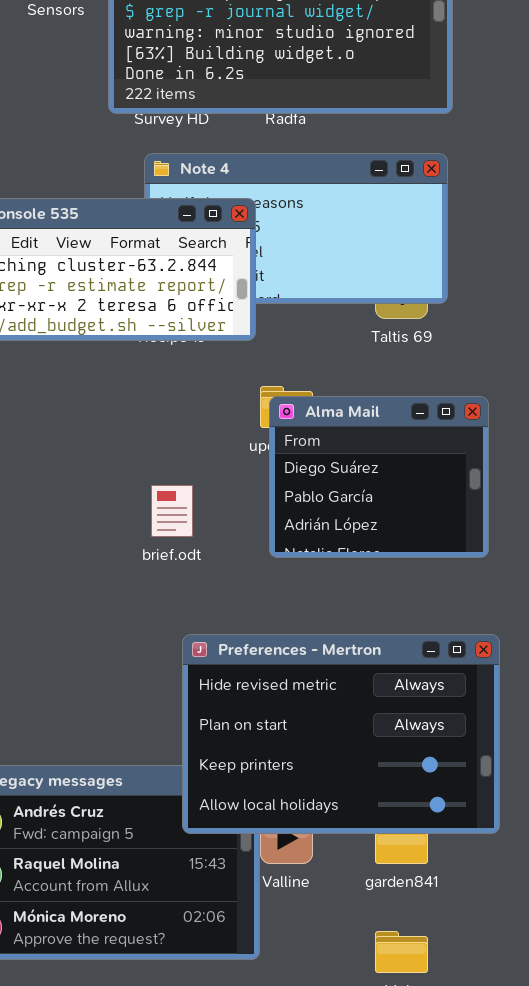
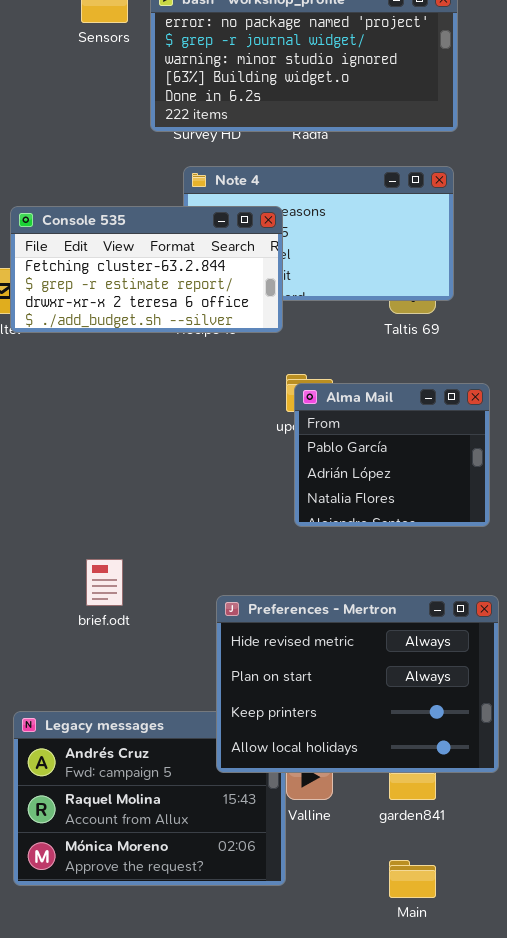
Alma Mail: [269,396,489,558] -> [294,383,490,527], scrolled down 1 row
brief.odt: [151,485,193,537] -> [86,559,123,606], moved

